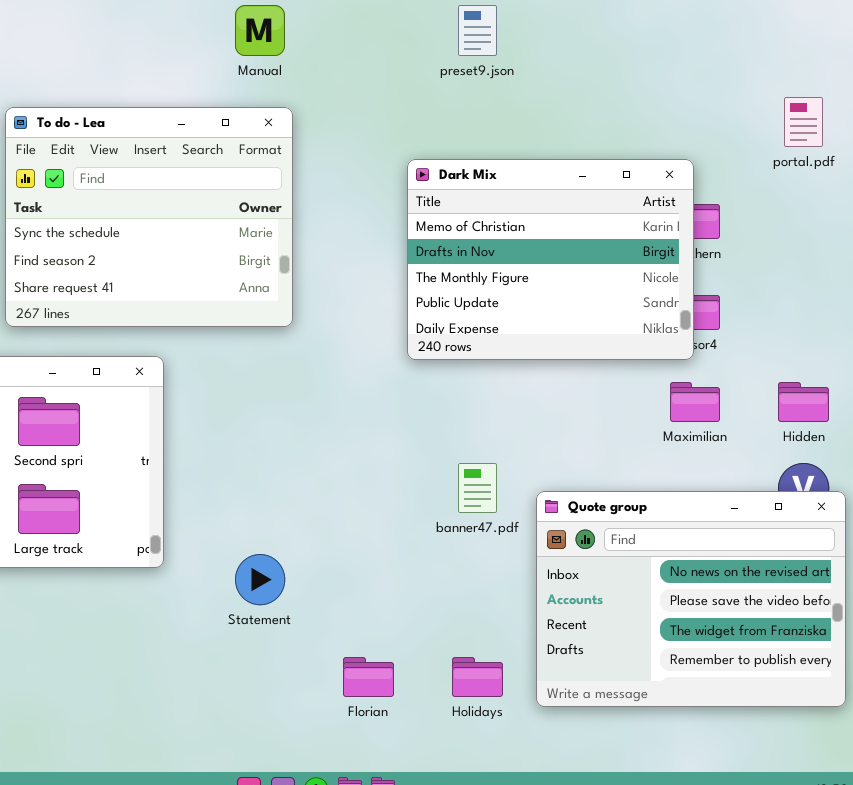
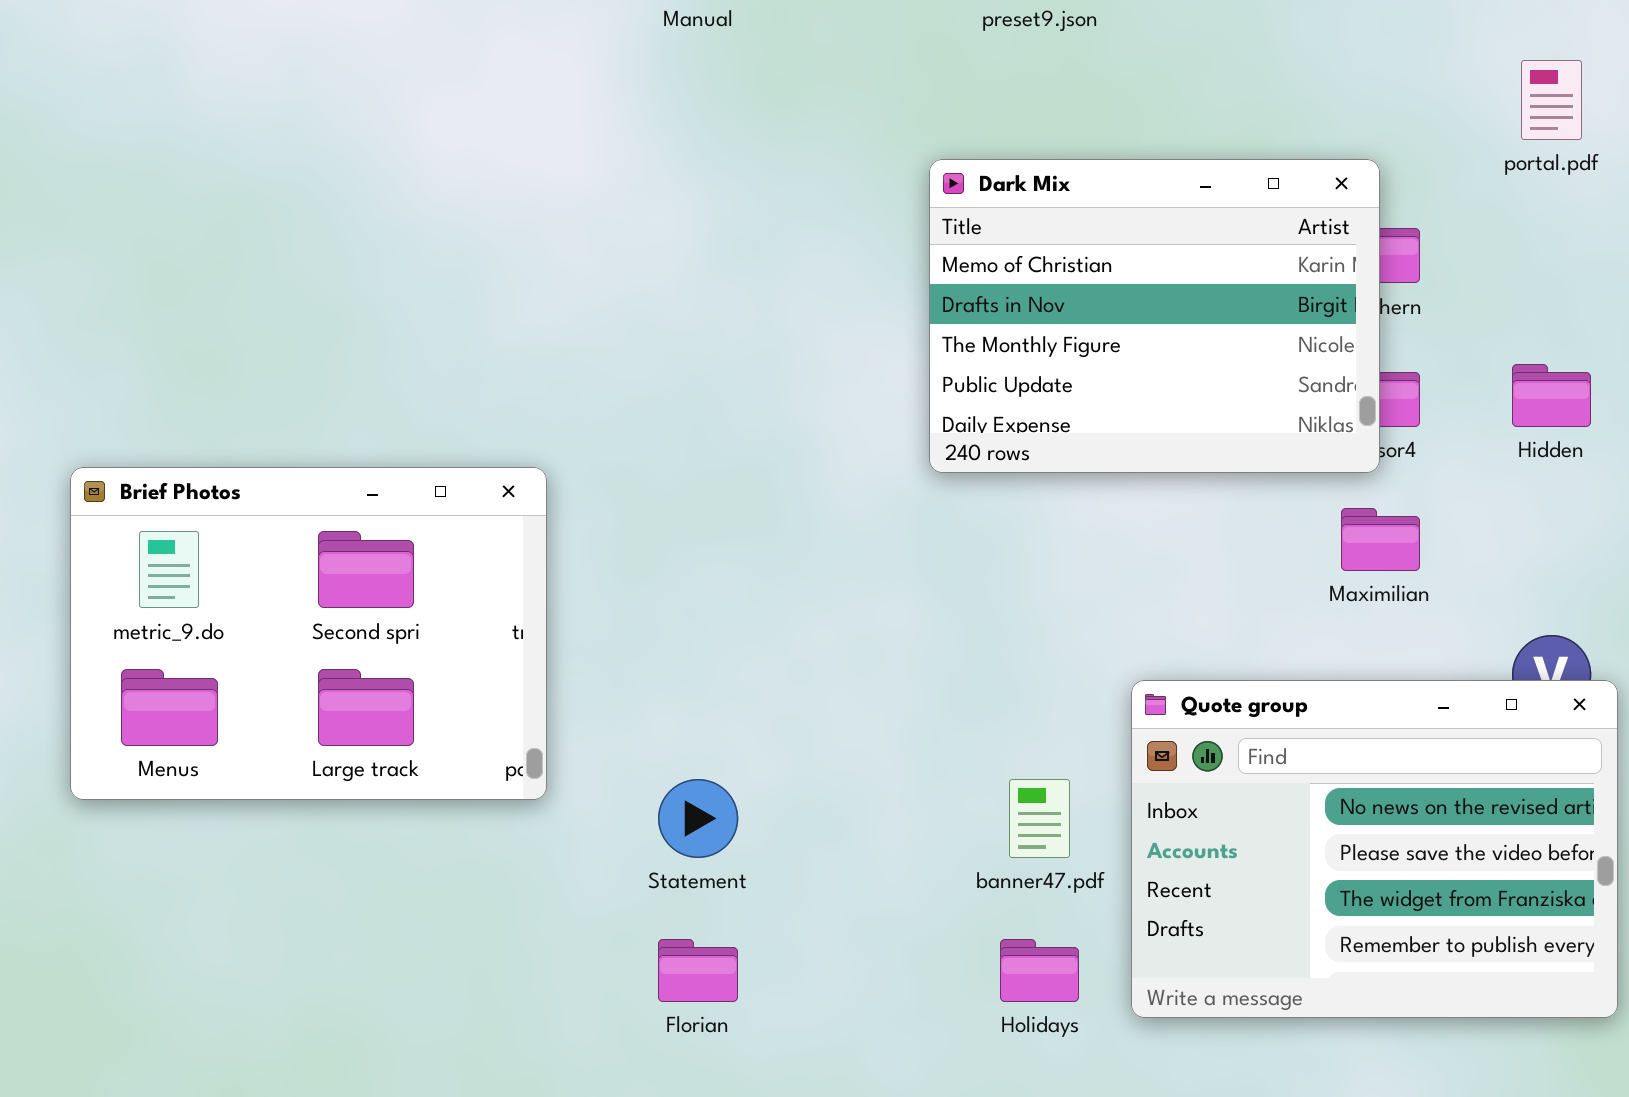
To do - Lea: [5,107,293,327] -> none, closed
Hidden: [778,382,829,422] -> [1512,364,1591,427], moved
banner47.pdf: [458,463,497,513] -> [1009,779,1070,858], moved
Florian: [343,657,394,697] -> [658,939,738,1002], moved

